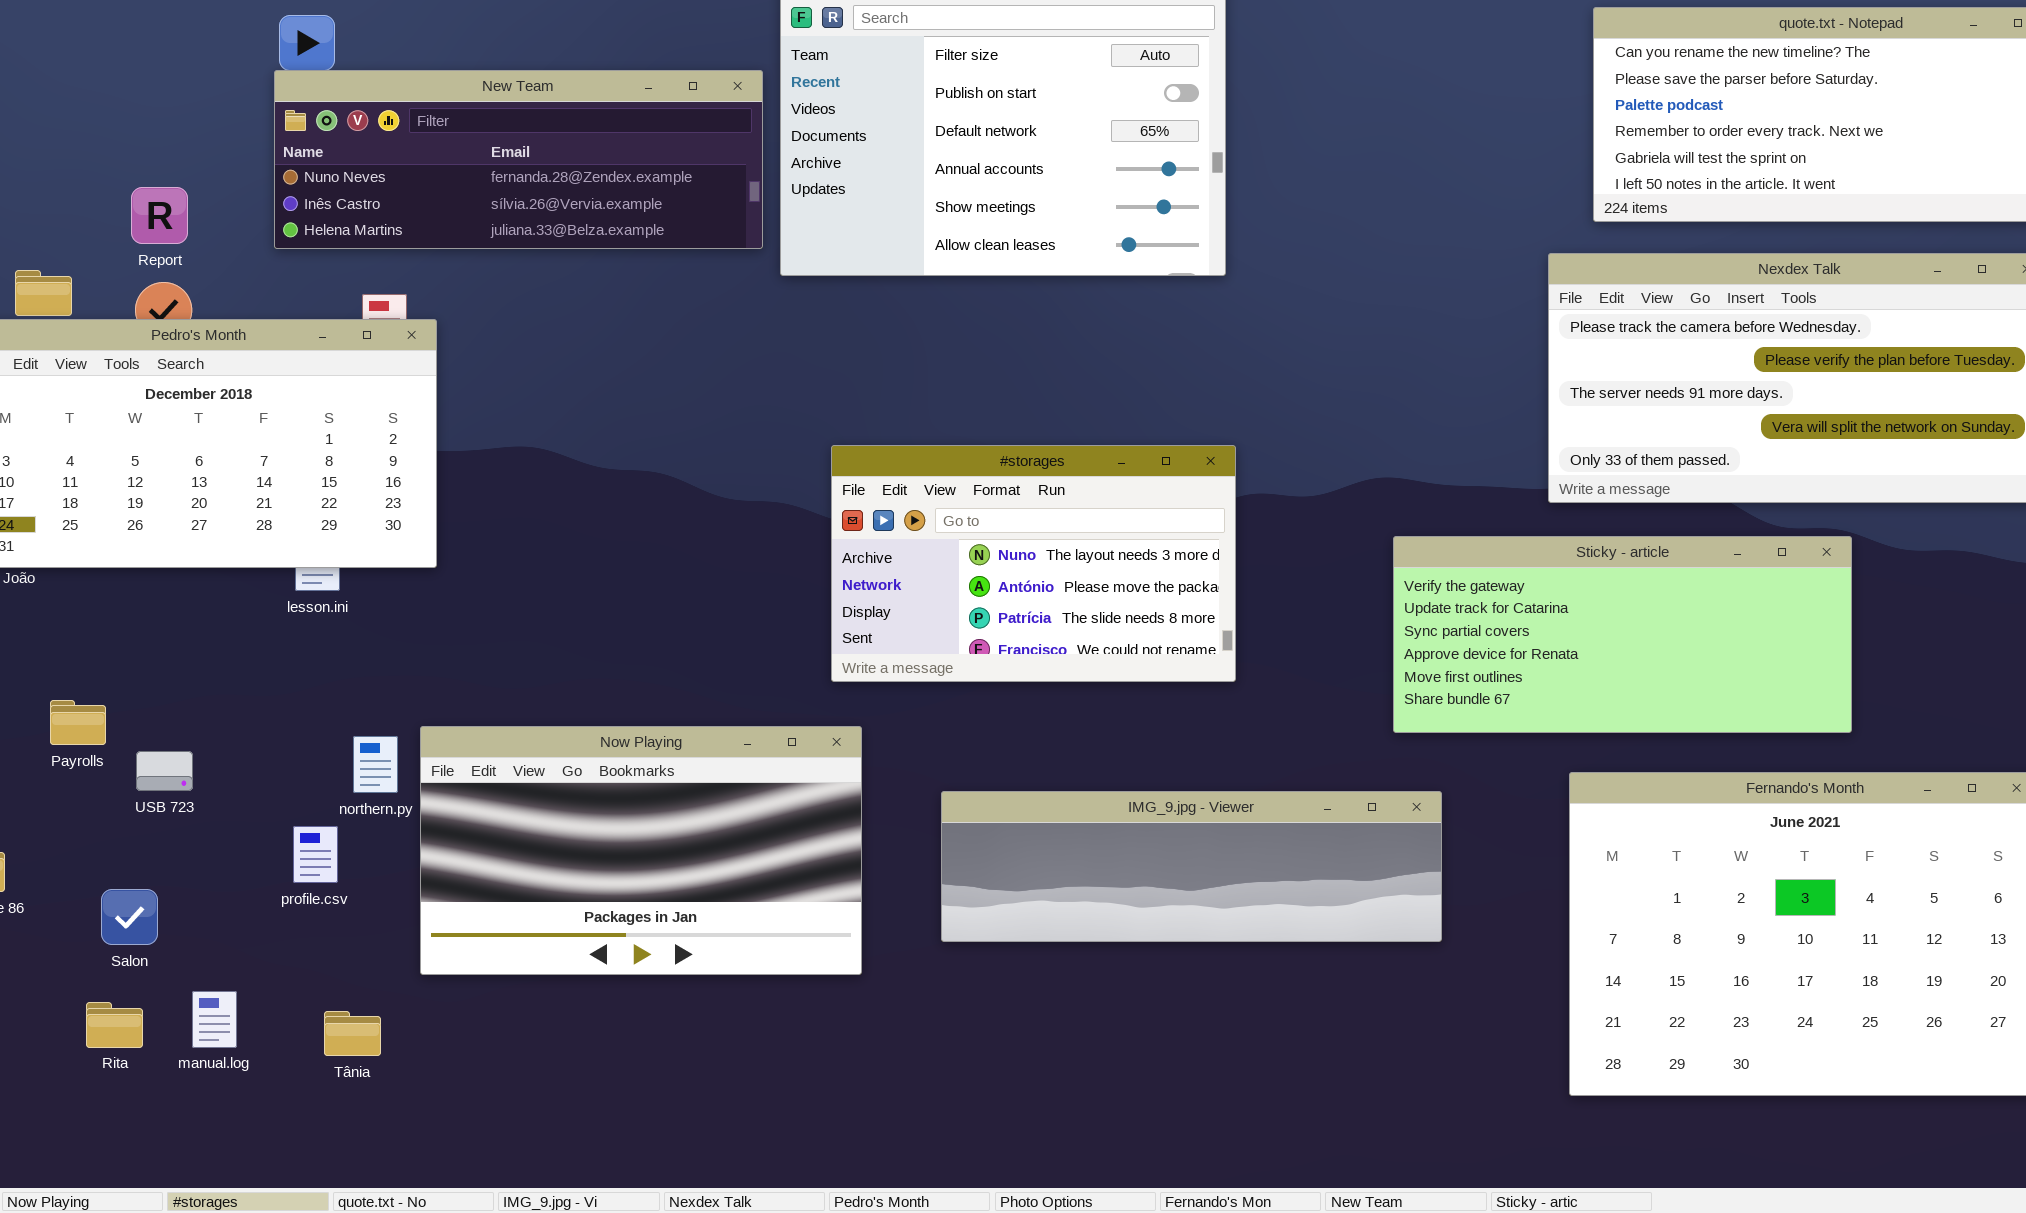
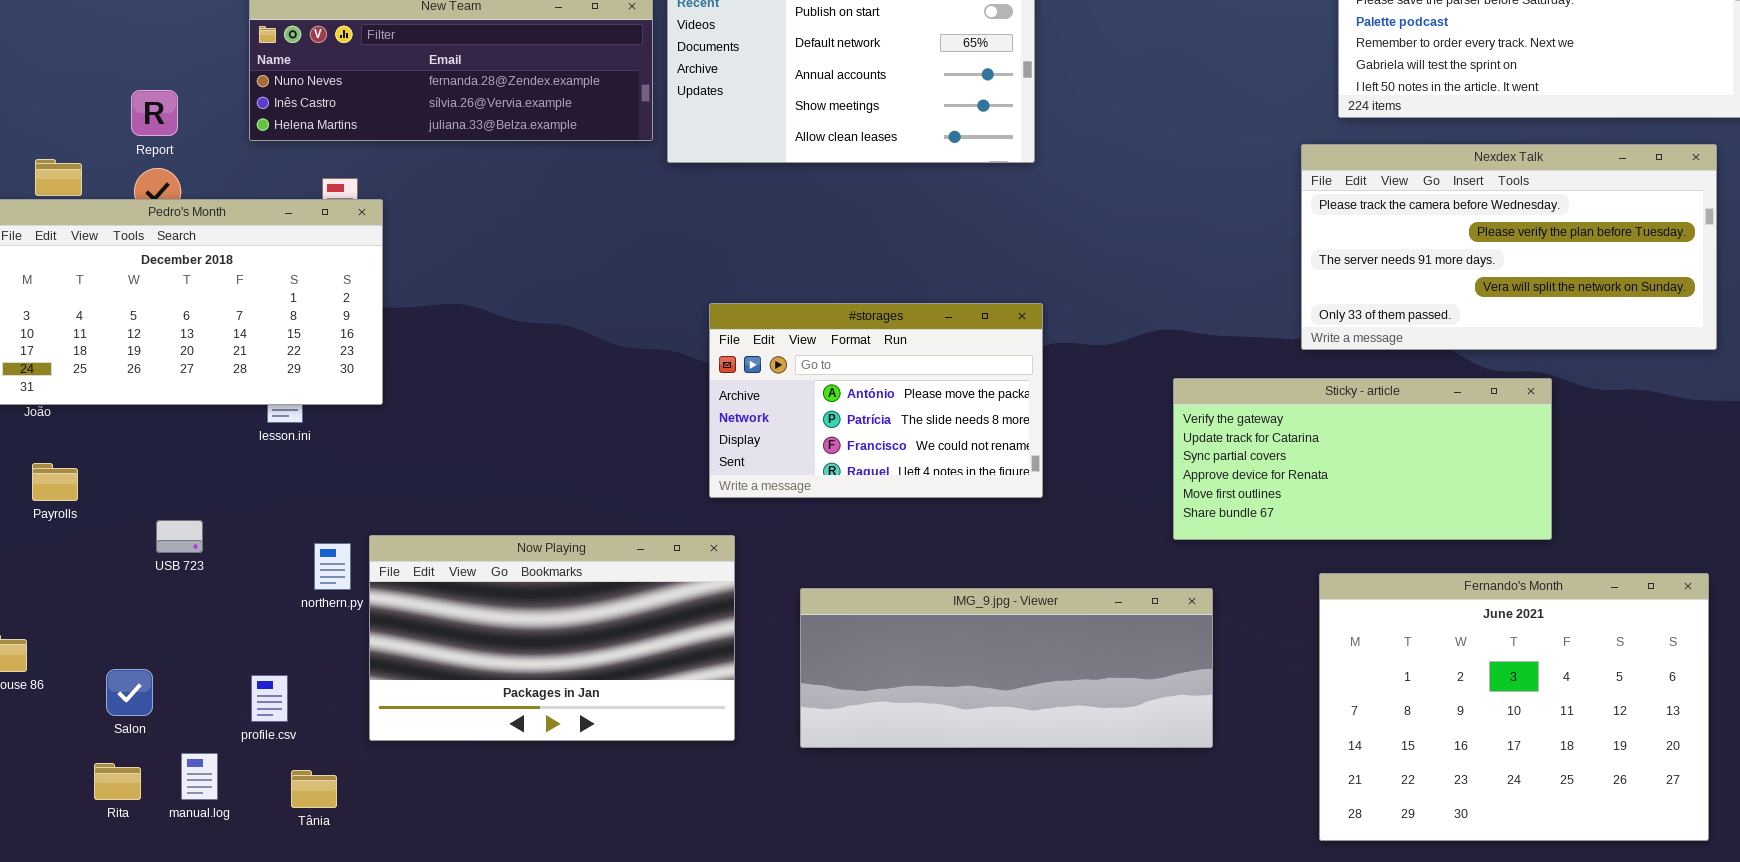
#storages: [831,445,1236,682] -> [709,303,1043,498], scrolled down 1 row
Payrolls: [50,700,106,745] -> [32,463,78,501], moved
USB 723: [136,751,193,791] -> [156,520,203,553], moved
IMG_9.jpg - Viewer: [941,791,1442,942] -> [800,588,1213,748], resized
profile.csv: [293,826,338,883] -> [251,675,288,722], moved

